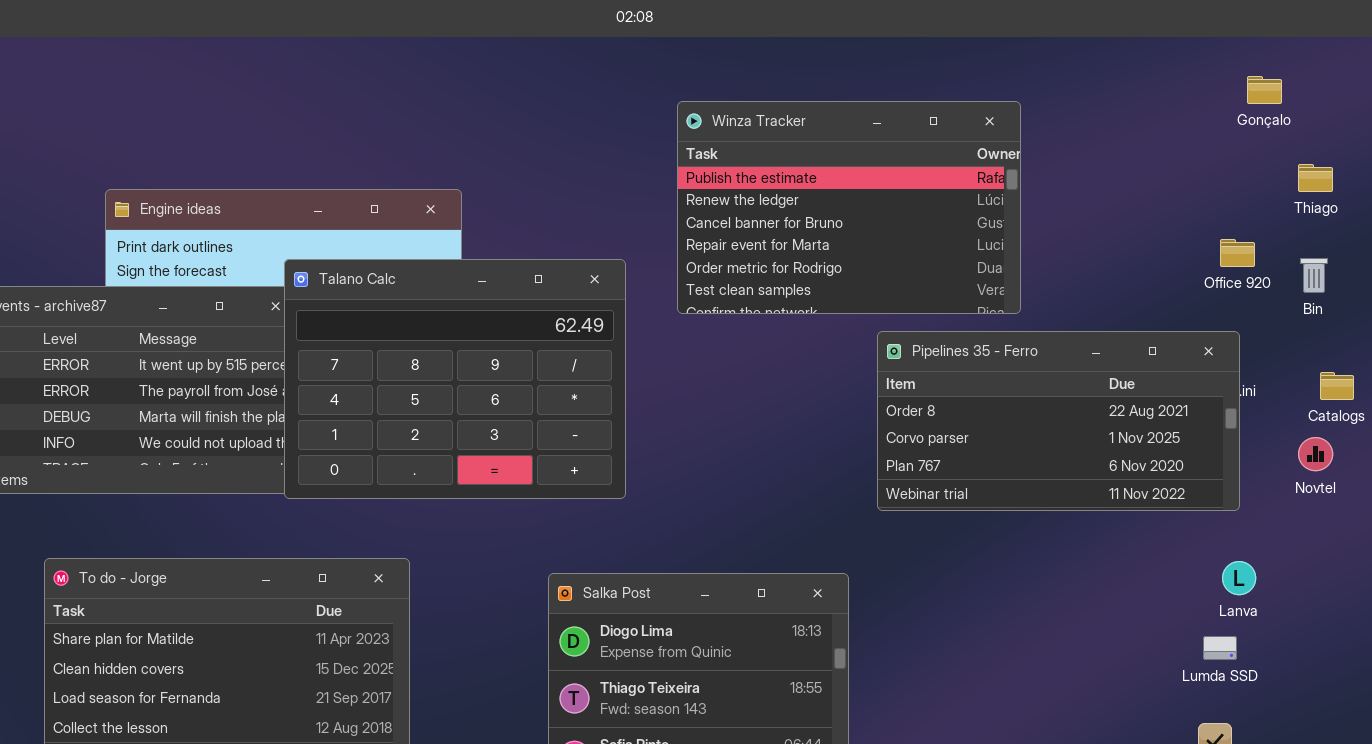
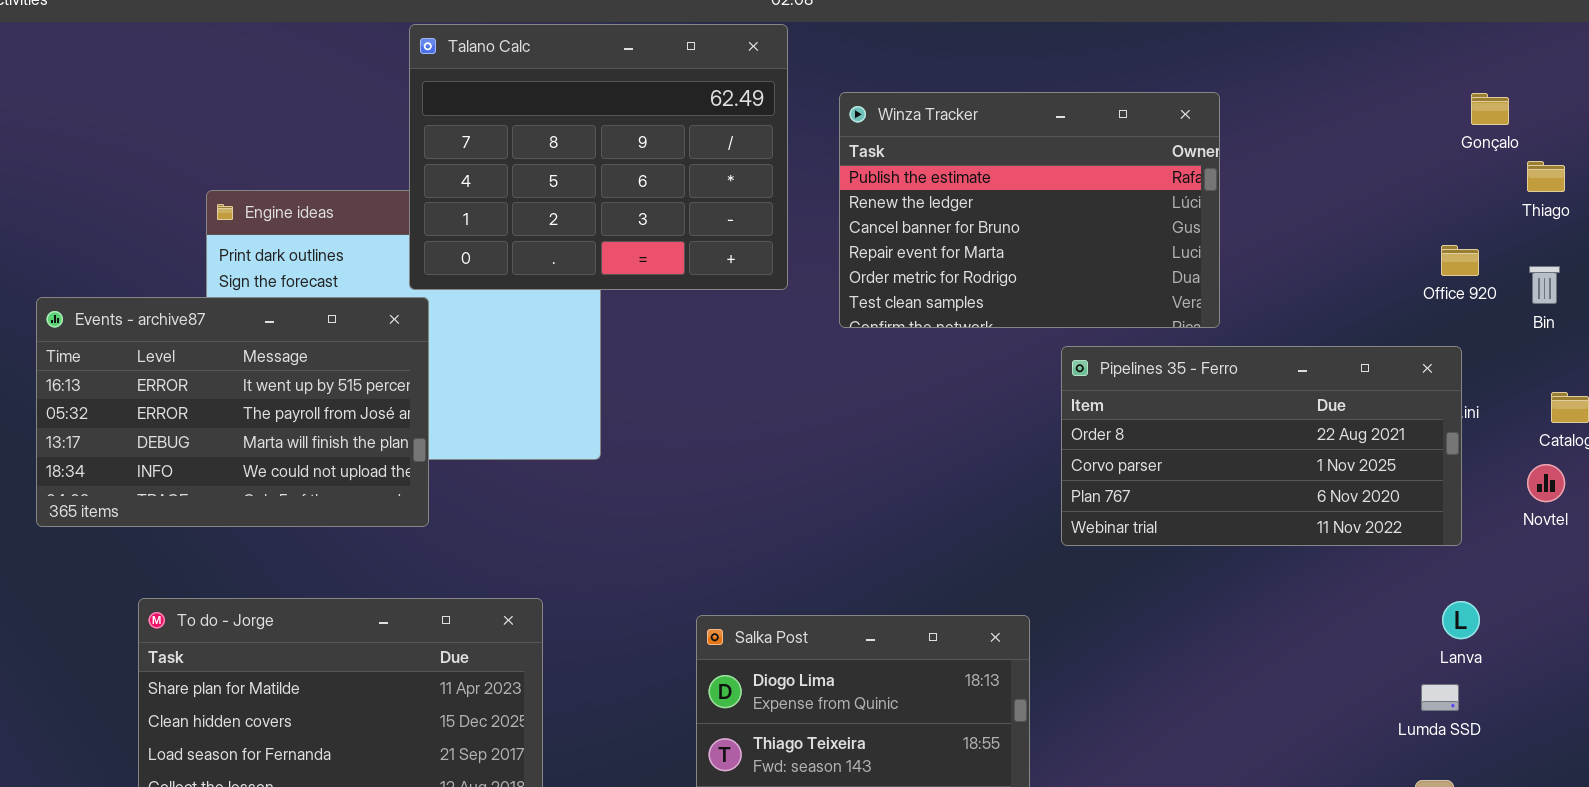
Gonçalo: [1247,76,1282,104] -> [1471,93,1509,125], moved
Talano Calc: [284,259,626,499] -> [409,24,788,290], moved

